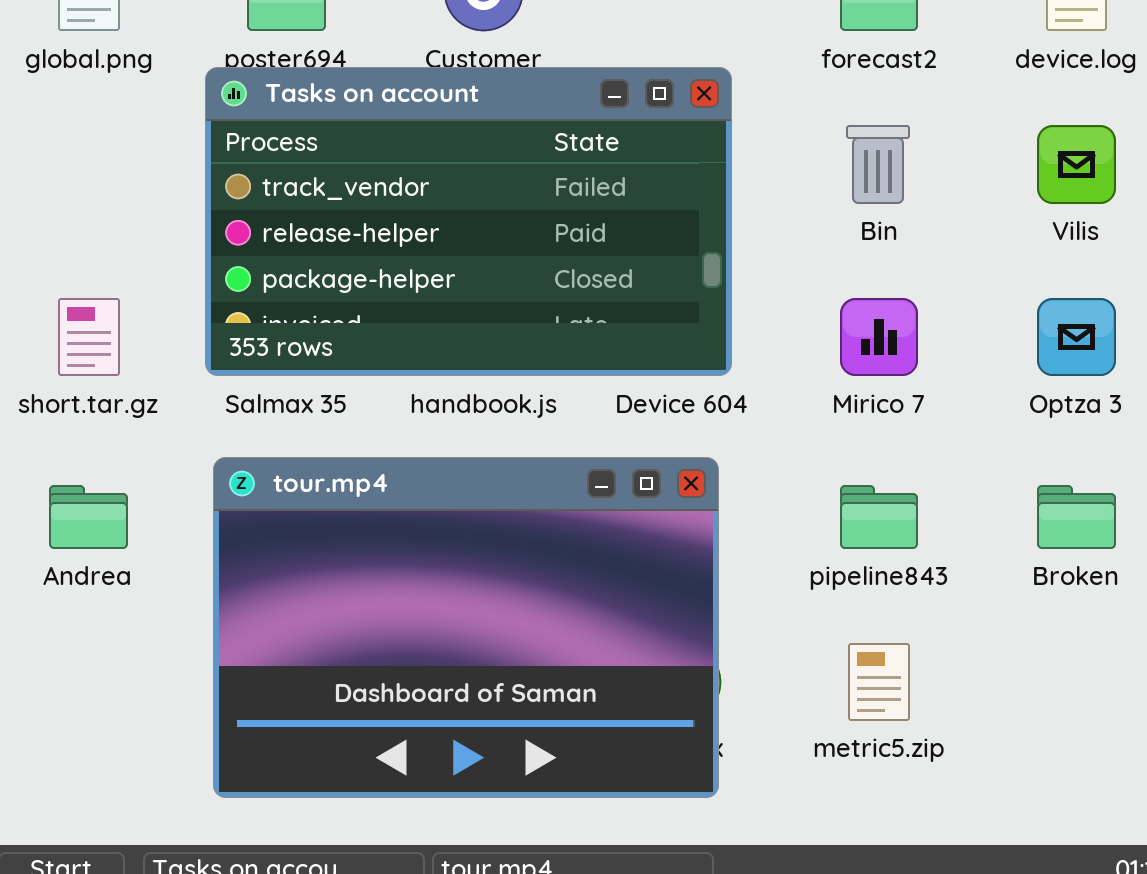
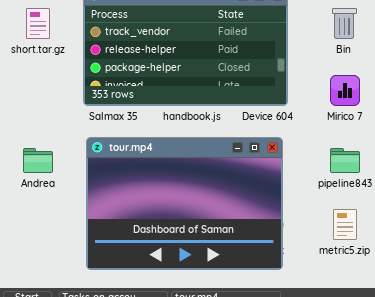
short.tar.gz: [58,298,120,376] -> [26,8,50,39], moved

